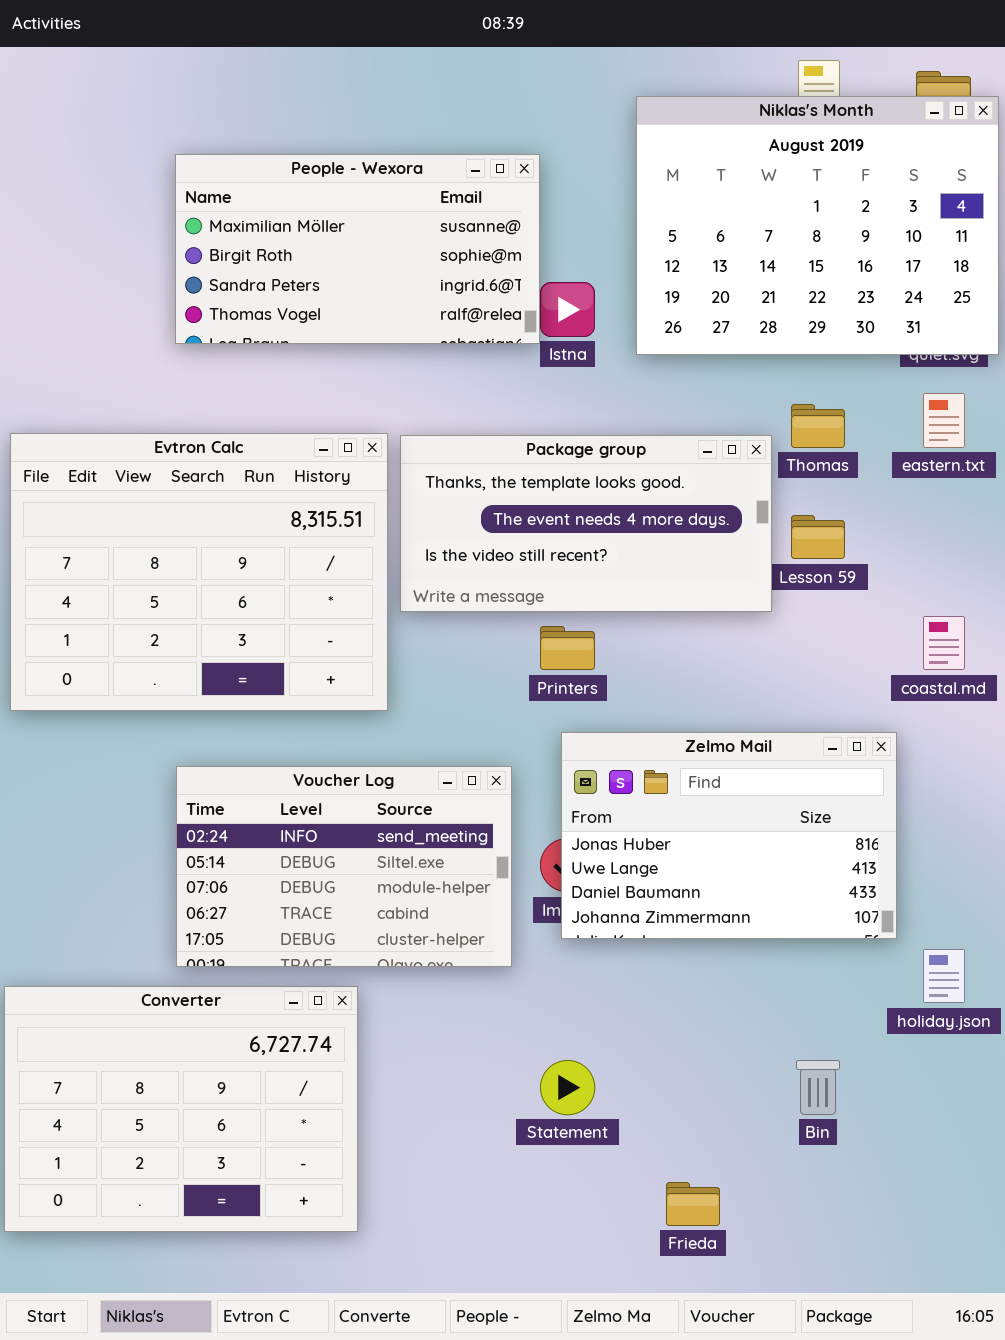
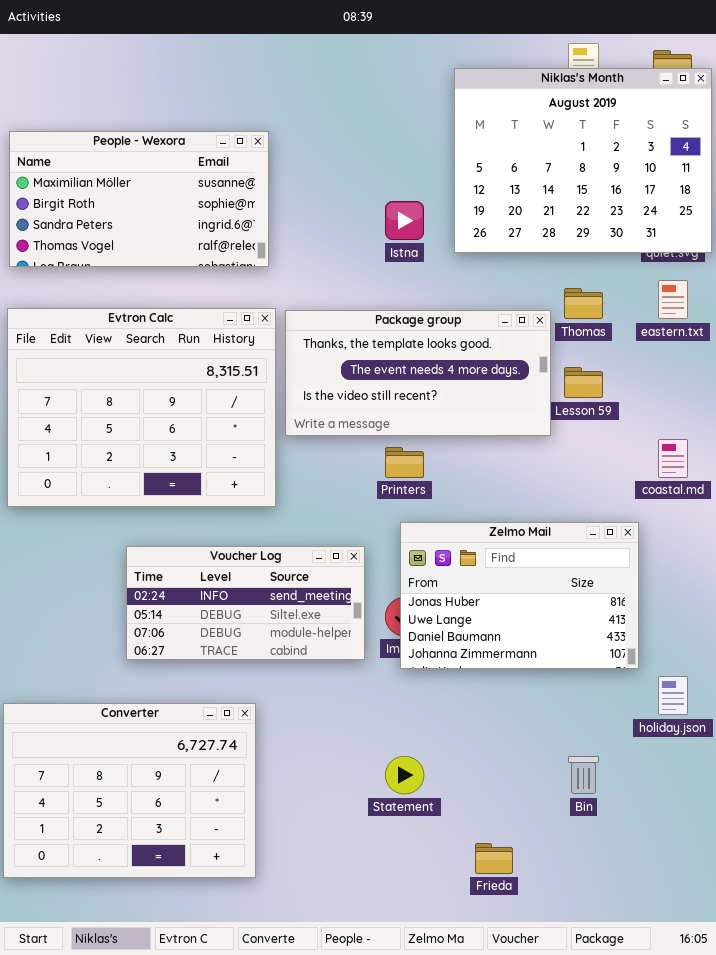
People - Wexora: [175,154,540,344] -> [9,131,269,267], moved
Voucher Log: [176,766,512,967] -> [126,546,365,660], resized

